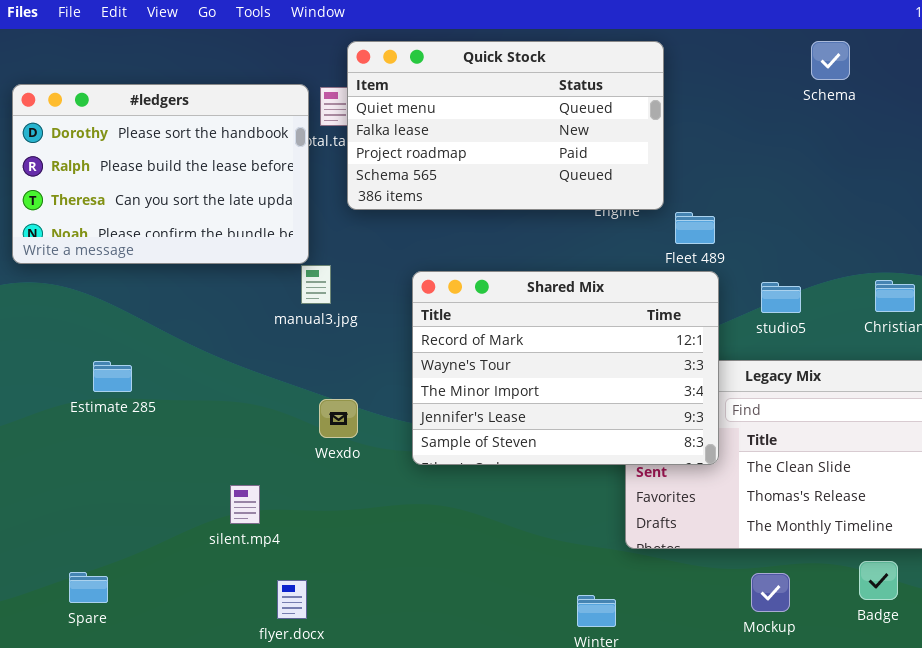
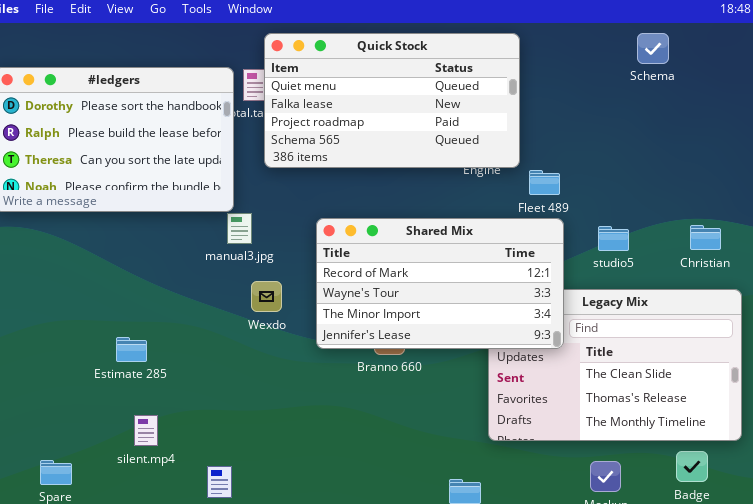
Shared Mix: [412,271,719,465] -> [316,218,564,349], resized
Estimate 285: [93,361,132,392] -> [116,337,147,362], moved
Wexdo: [319,399,358,438] -> [251,281,282,312], moved
silent.mp4: [230,485,260,524] -> [134,415,158,446], moved

